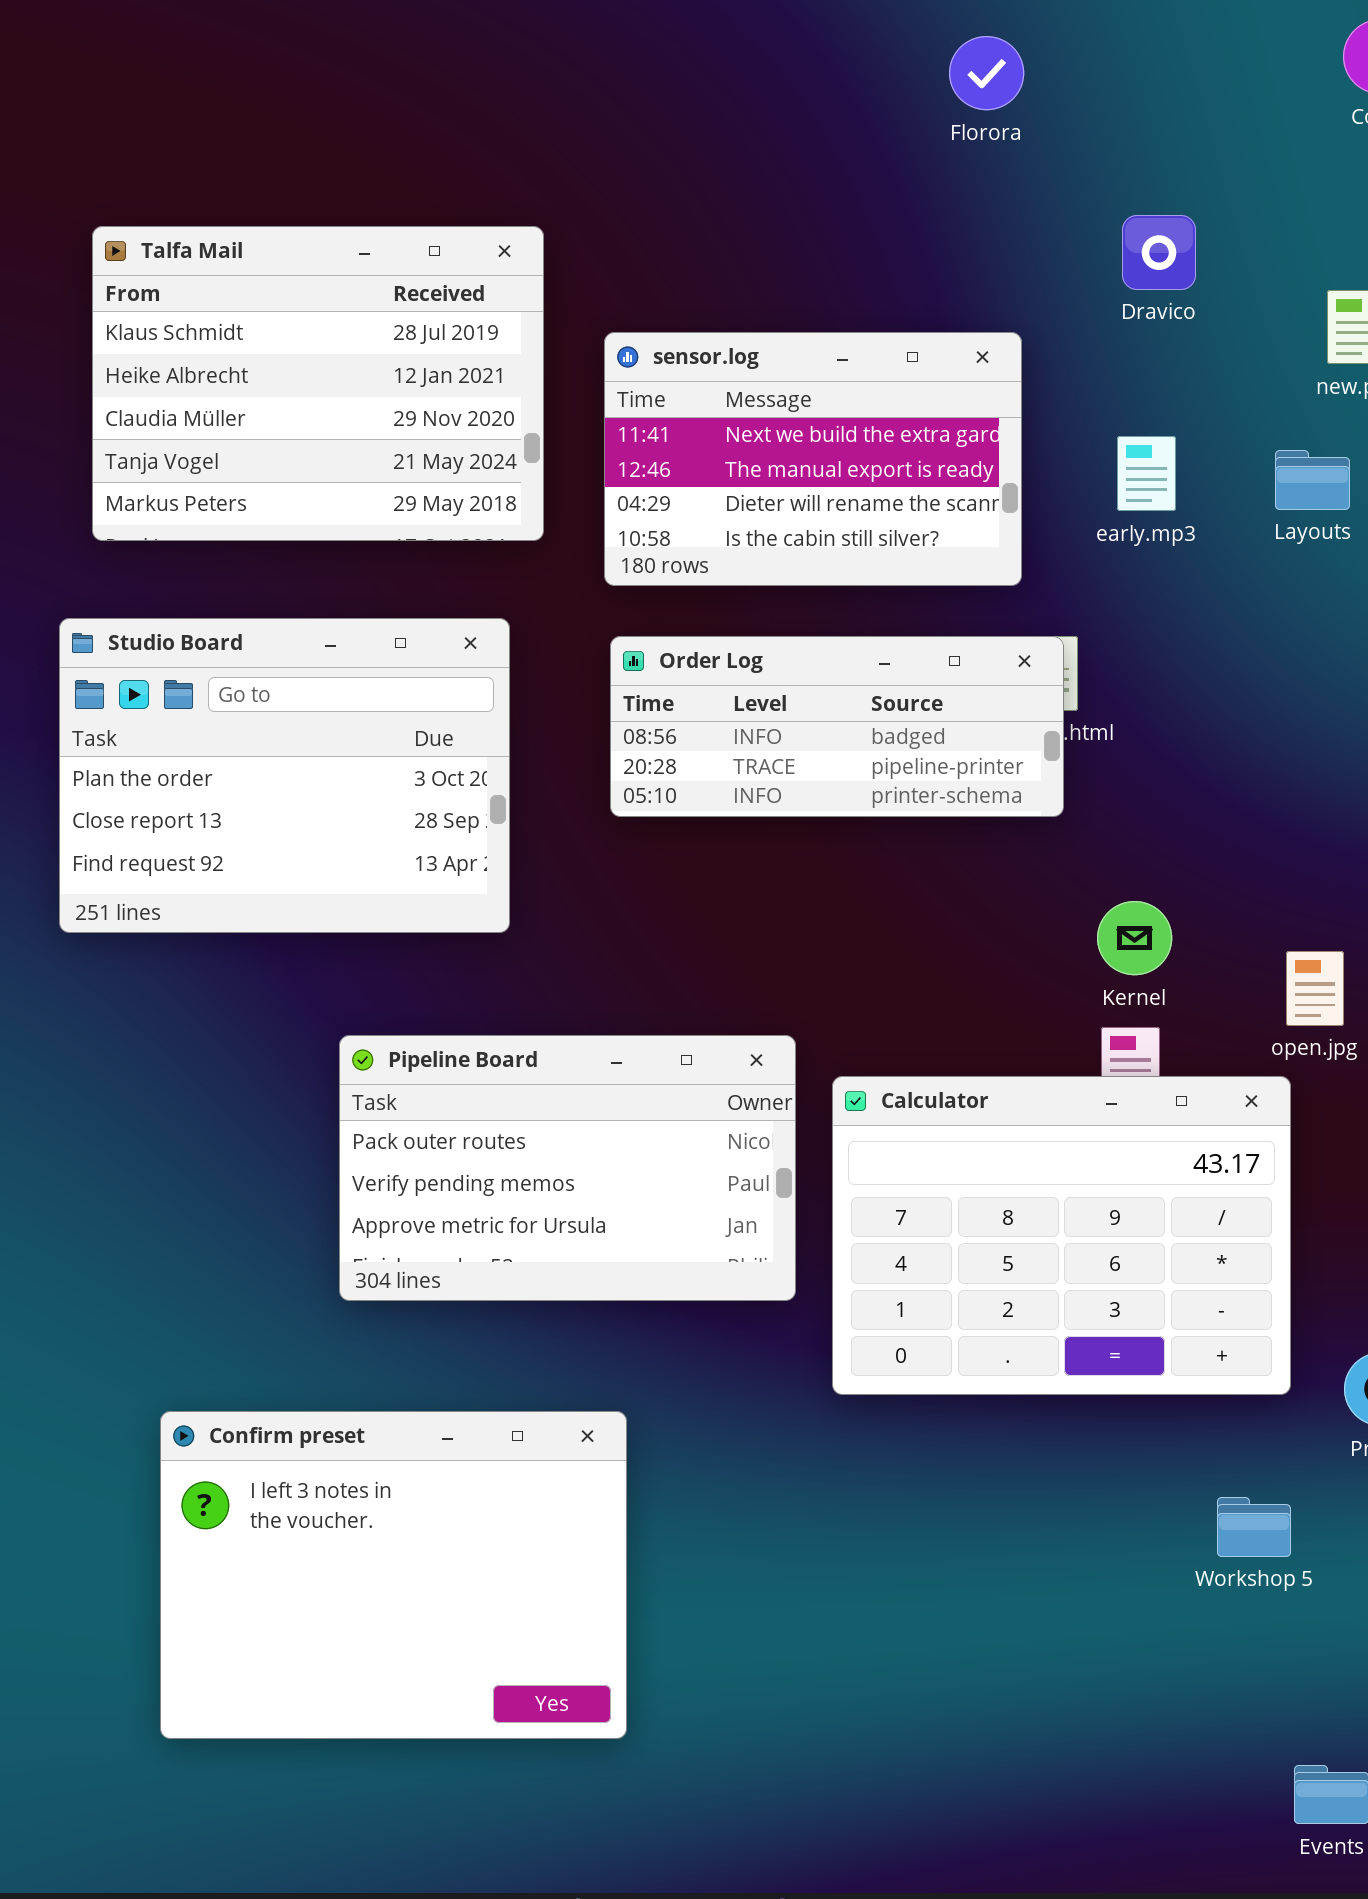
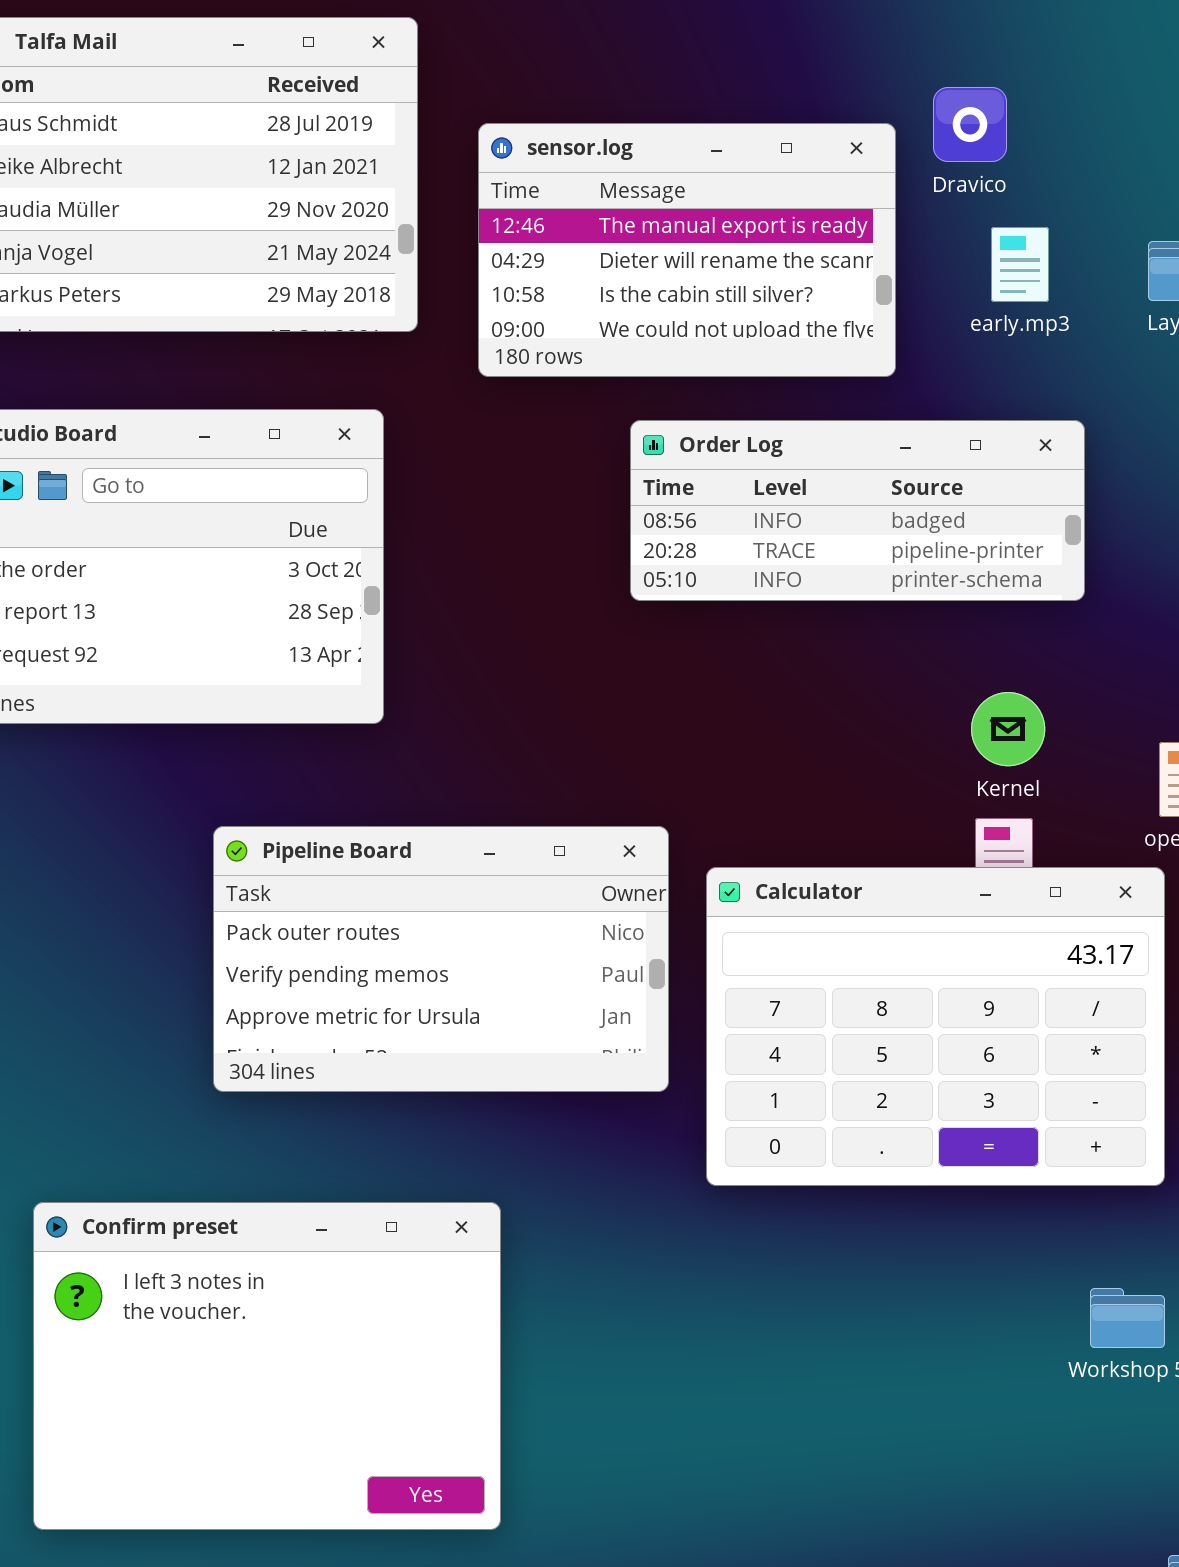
Dravico: [1122,215,1196,290] -> [933,87,1007,162], moved
sensor.log: [604,332,1022,586] -> [478,123,896,377], scrolled down 1 row
Order Log: [610,636,1064,817] -> [630,420,1085,601], moved

